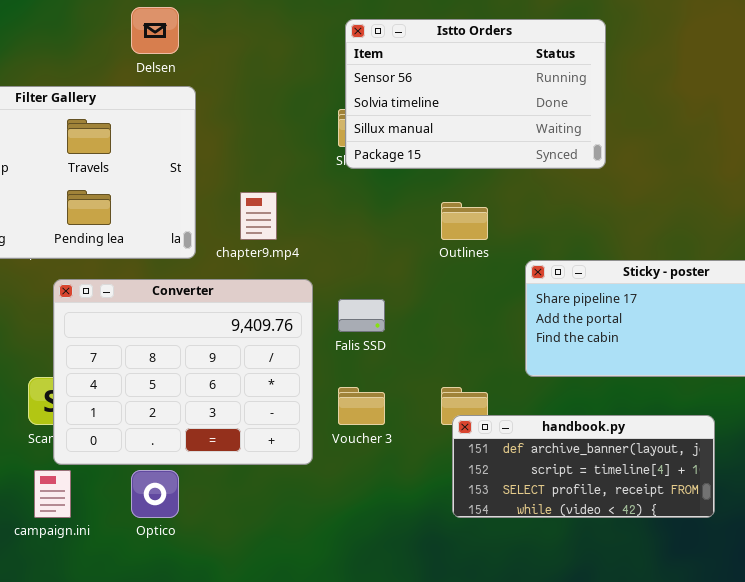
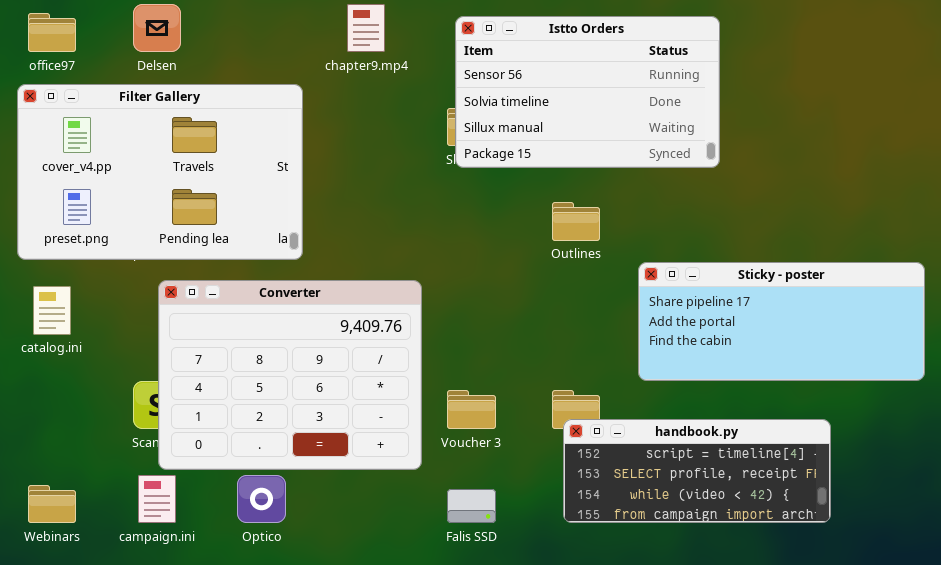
Delsen: [131,7,179,54] -> [133,4,181,52], moved
chapter9.mp4: [240,192,277,240] -> [347,4,385,52], moved
Falis SSD: [338,299,385,332] -> [447,489,496,523], moved
handbook.py: [452,415,715,518] -> [563,419,831,523], scrolled down 1 row

